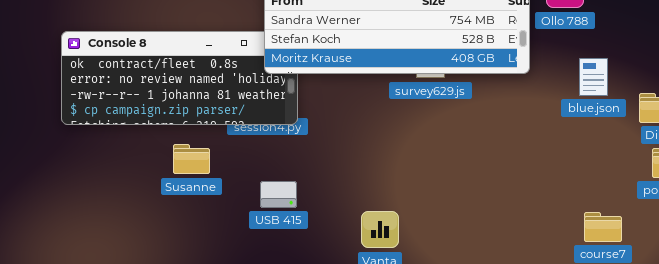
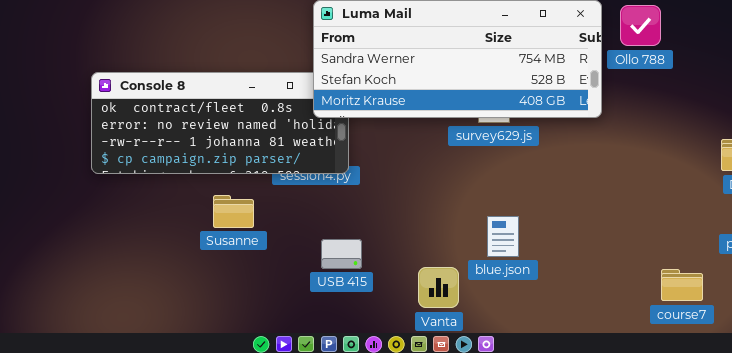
blue.json: [579,58,608,96] -> [487,216,519,257], moved
USB 415: [260,181,297,208] -> [321,239,362,269], moved

